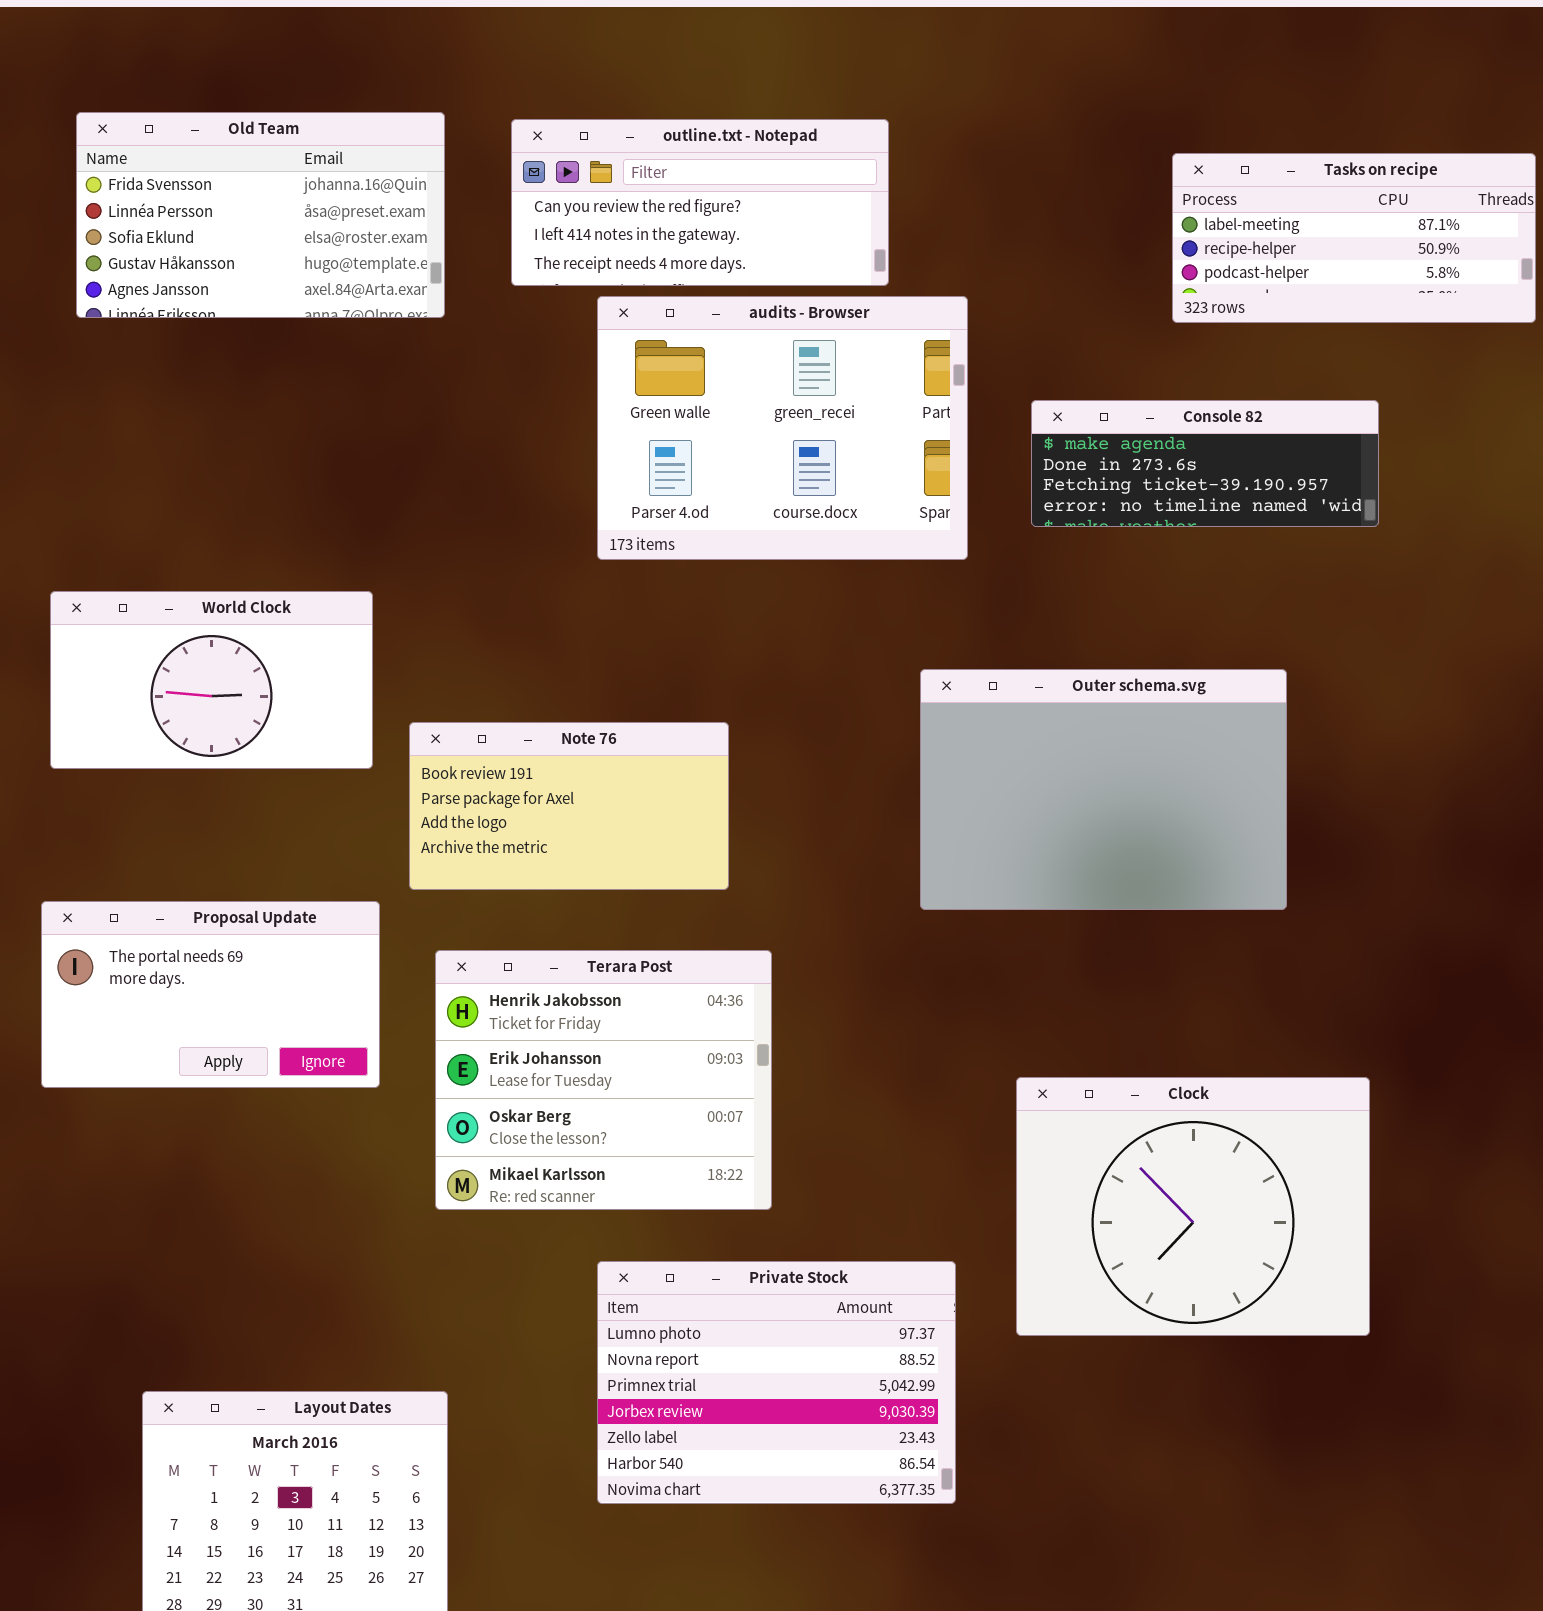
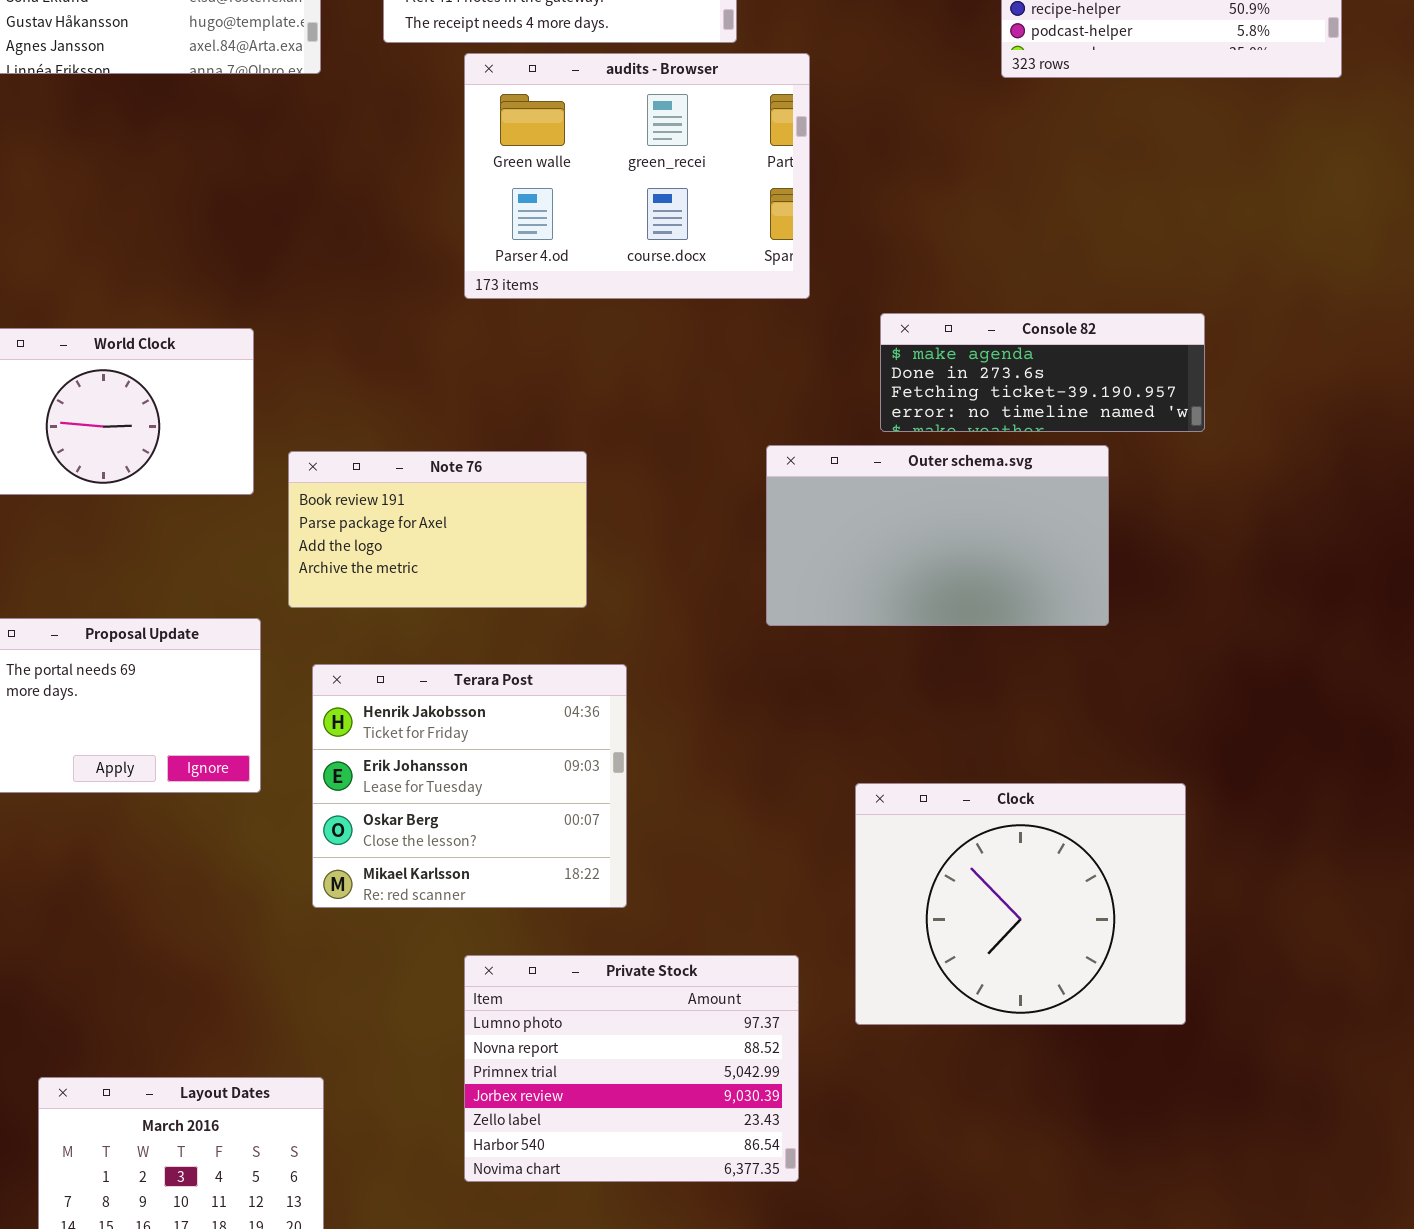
Console 82: [1031,400,1379,527] -> [880,313,1205,432], moved
Outer schema.svg: [920,669,1287,910] -> [766,445,1109,626], resized

